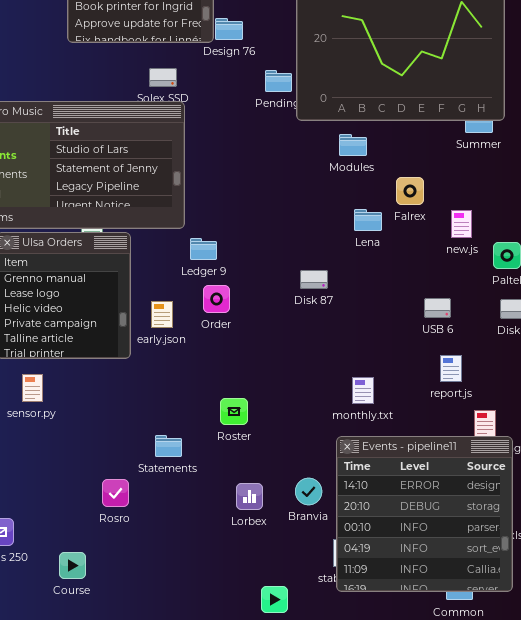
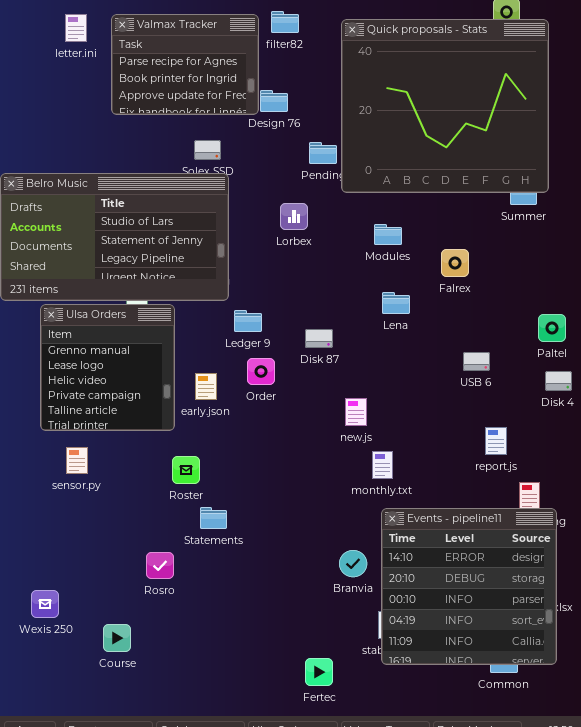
Modules: [339,134,367,156] -> [374,224,402,245], moved
Lena: [354,209,382,231] -> [382,292,410,314], moved
new.js: [451,210,472,238] -> [345,398,367,426], moved
Disk 87: [300,270,328,289] -> [305,329,333,348], moved
USB 6: [424,298,451,318] -> [463,352,490,371], moved
monthly.txt: [352,377,374,404] -> [372,451,393,479], moved
Roster: [220,398,248,425] -> [172,456,200,484], moved
Lorbex: [236,483,263,510] -> [280,203,308,230], moved

